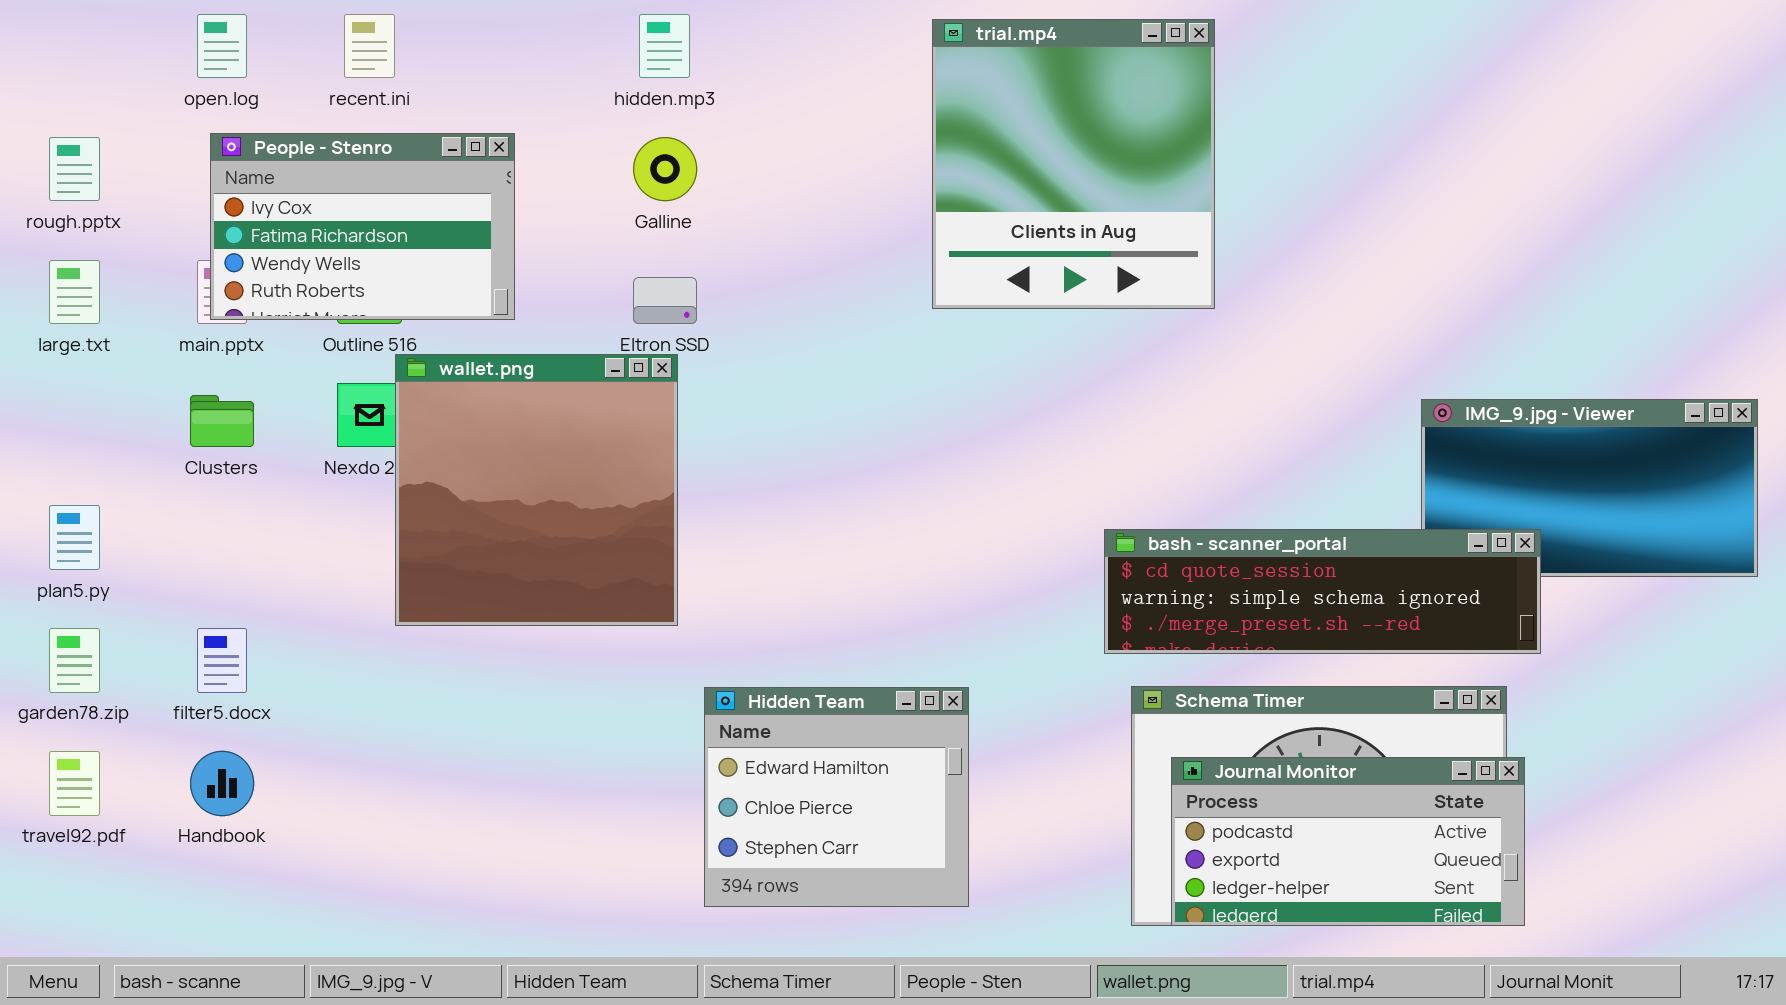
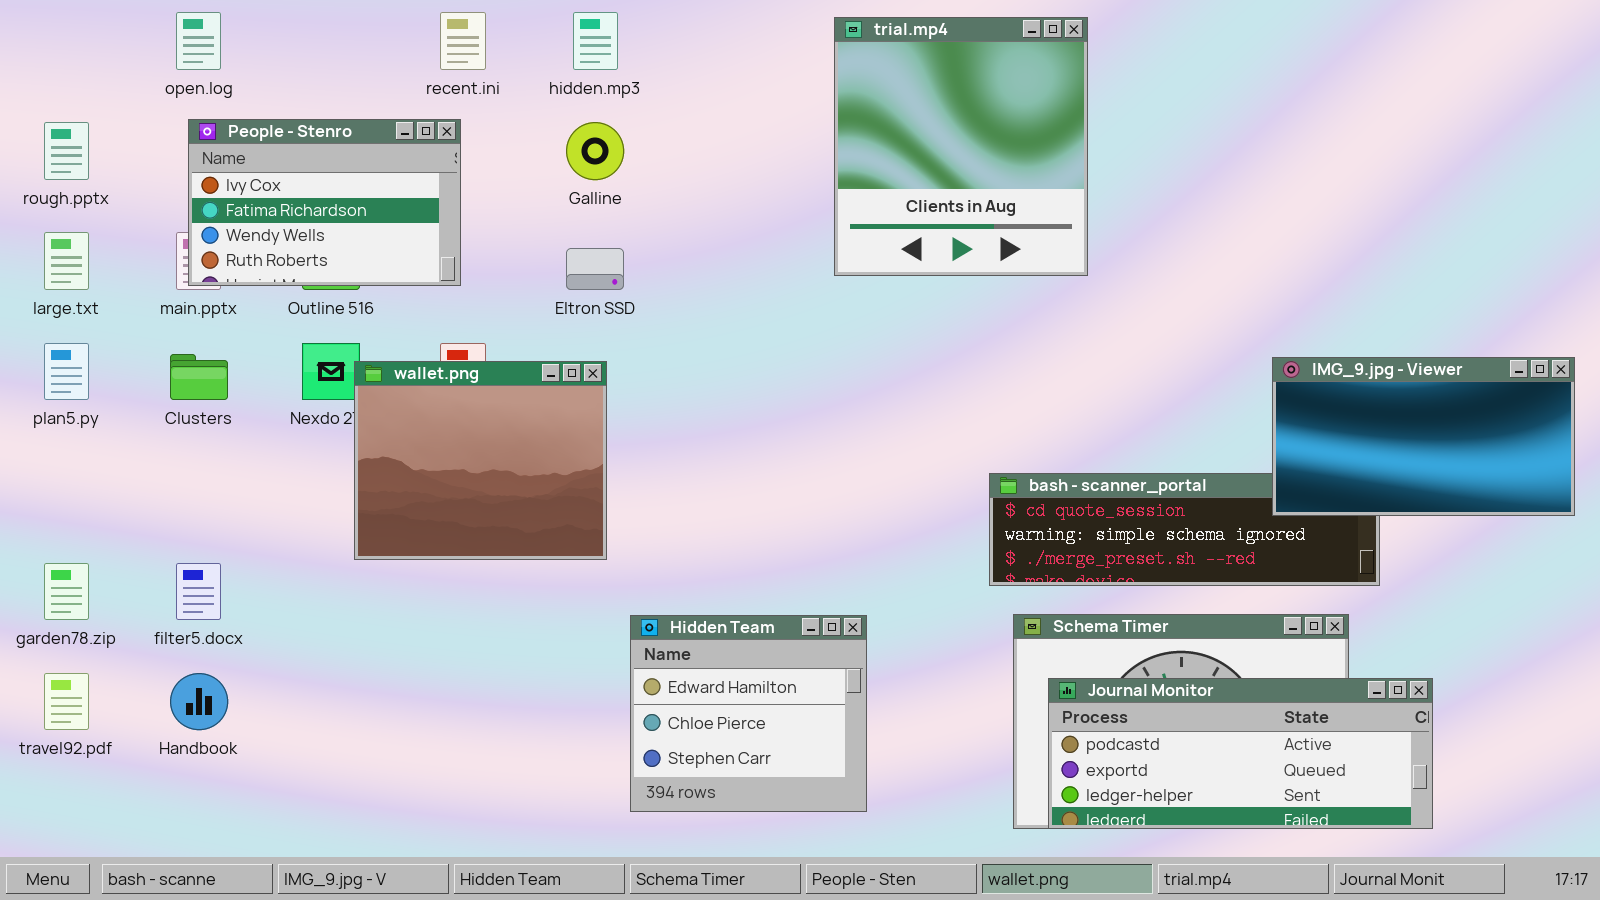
recent.ini: [344,14,395,78] -> [440,12,486,70], moved
wallet.png: [395,354,678,626] -> [354,361,607,560], resized
IMG_9.jpg - Viewer: [1421,399,1758,577] -> [1272,357,1575,516], raised
plan5.py: [49,505,100,570] -> [44,343,89,400], moved
Journal Monitor: [1171,757,1525,926] -> [1048,678,1433,829], resized

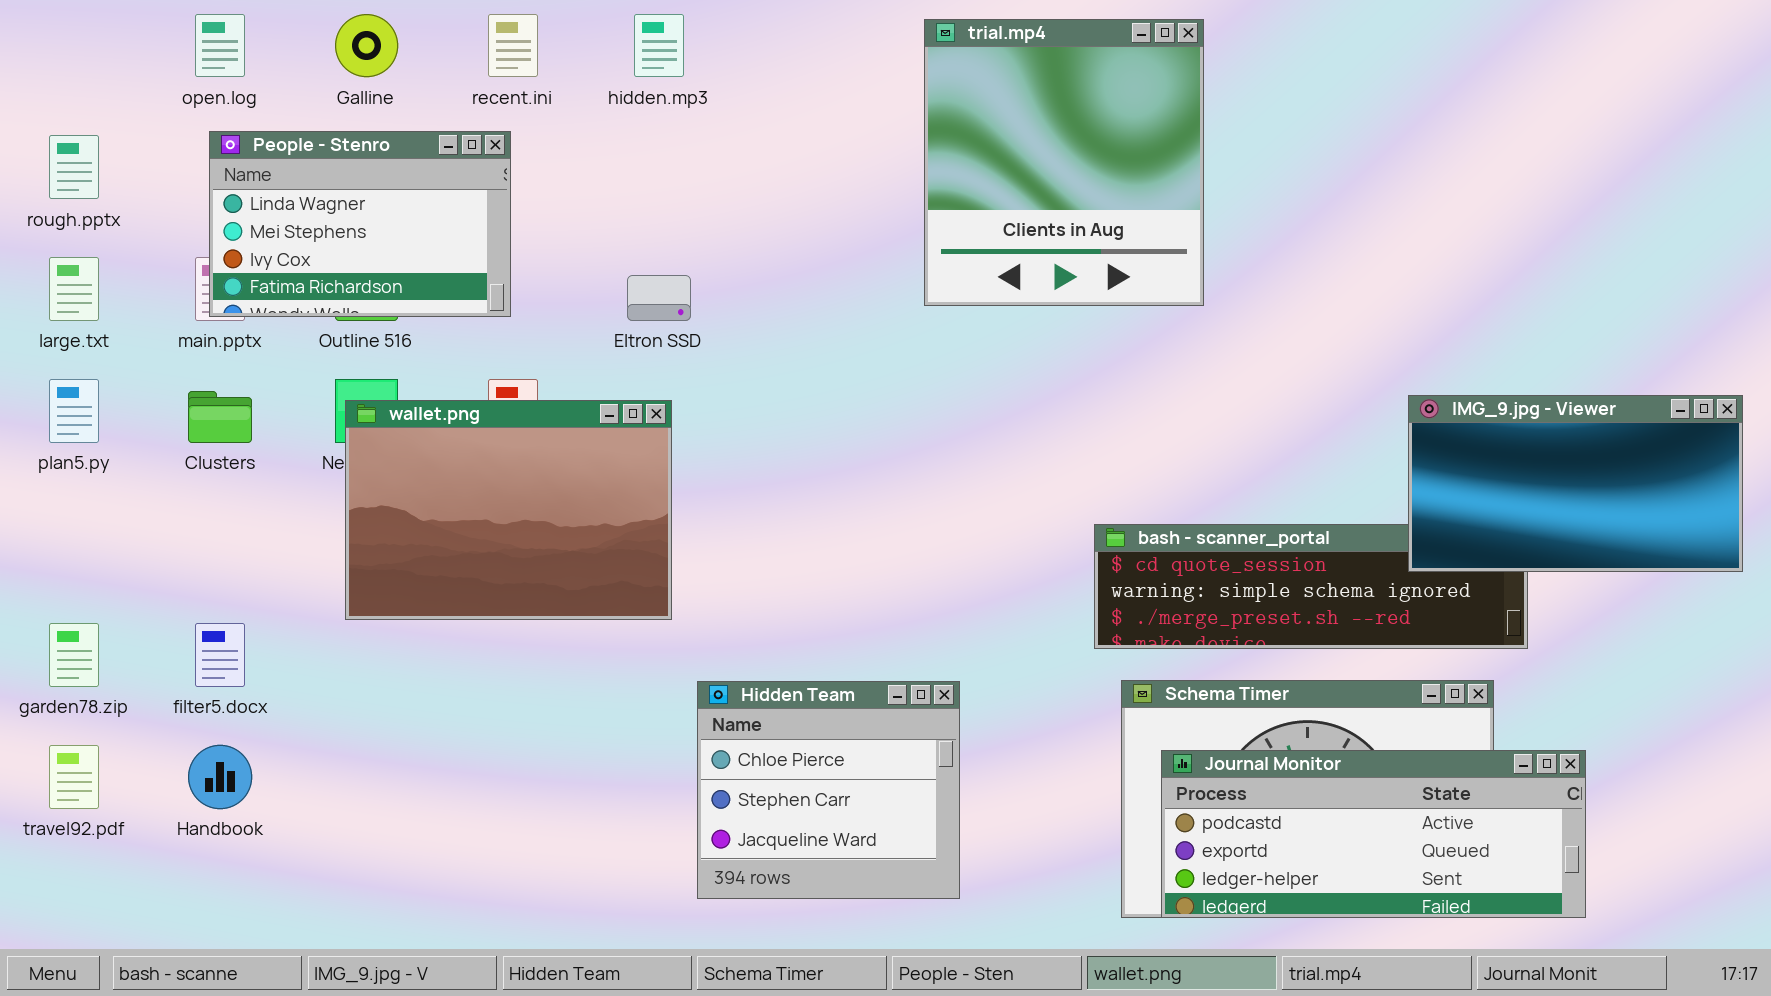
People - Stenro: [188,119,461,286] -> [209,131,511,317], scrolled up 2 rows
Galline: [566,122,624,180] -> [335,14,398,77], moved
wallet.png: [354,361,607,560] -> [345,400,672,620], resized
Hidden Team: [630,615,867,812] -> [697,681,960,899], scrolled down 1 row

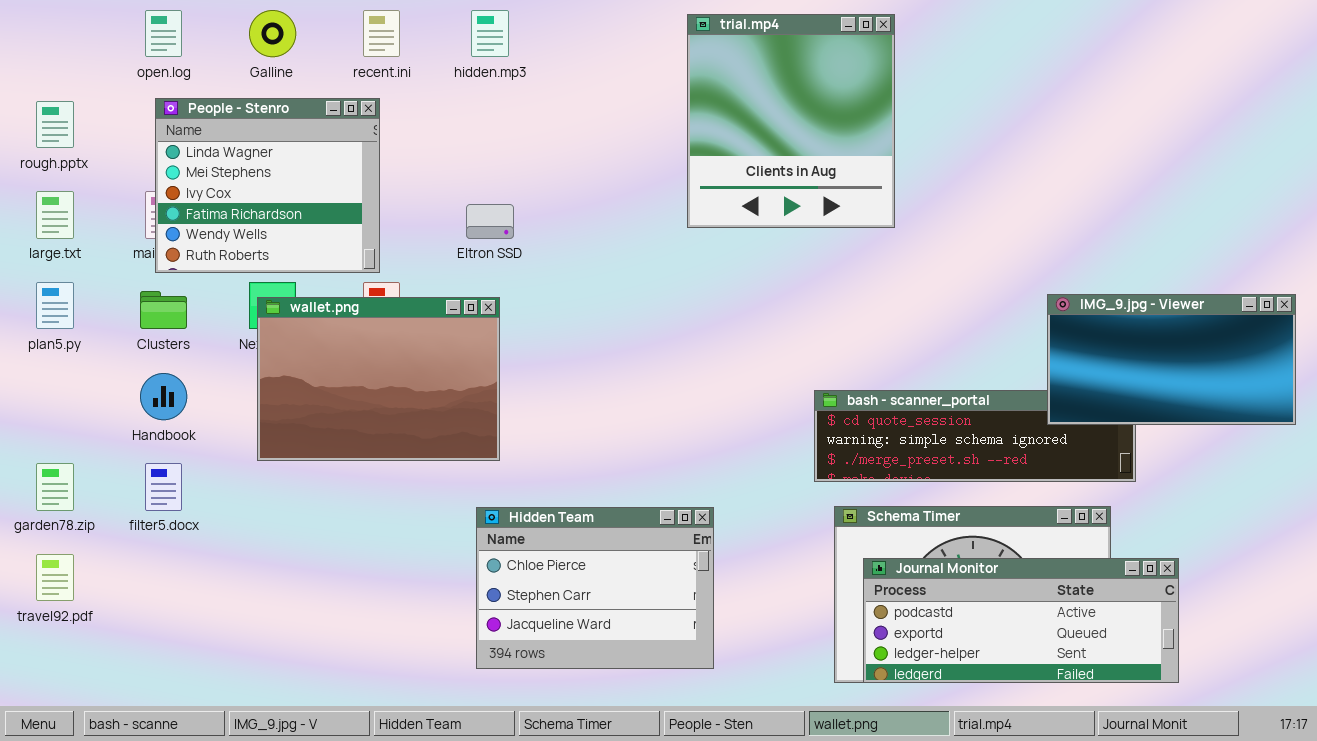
People - Stenro: [209,131,511,317] -> [155,98,380,273], resized
Hidden Team: [697,681,960,899] -> [476,507,714,669], resized
Handbook: [188,745,252,809] -> [140,373,187,420], moved

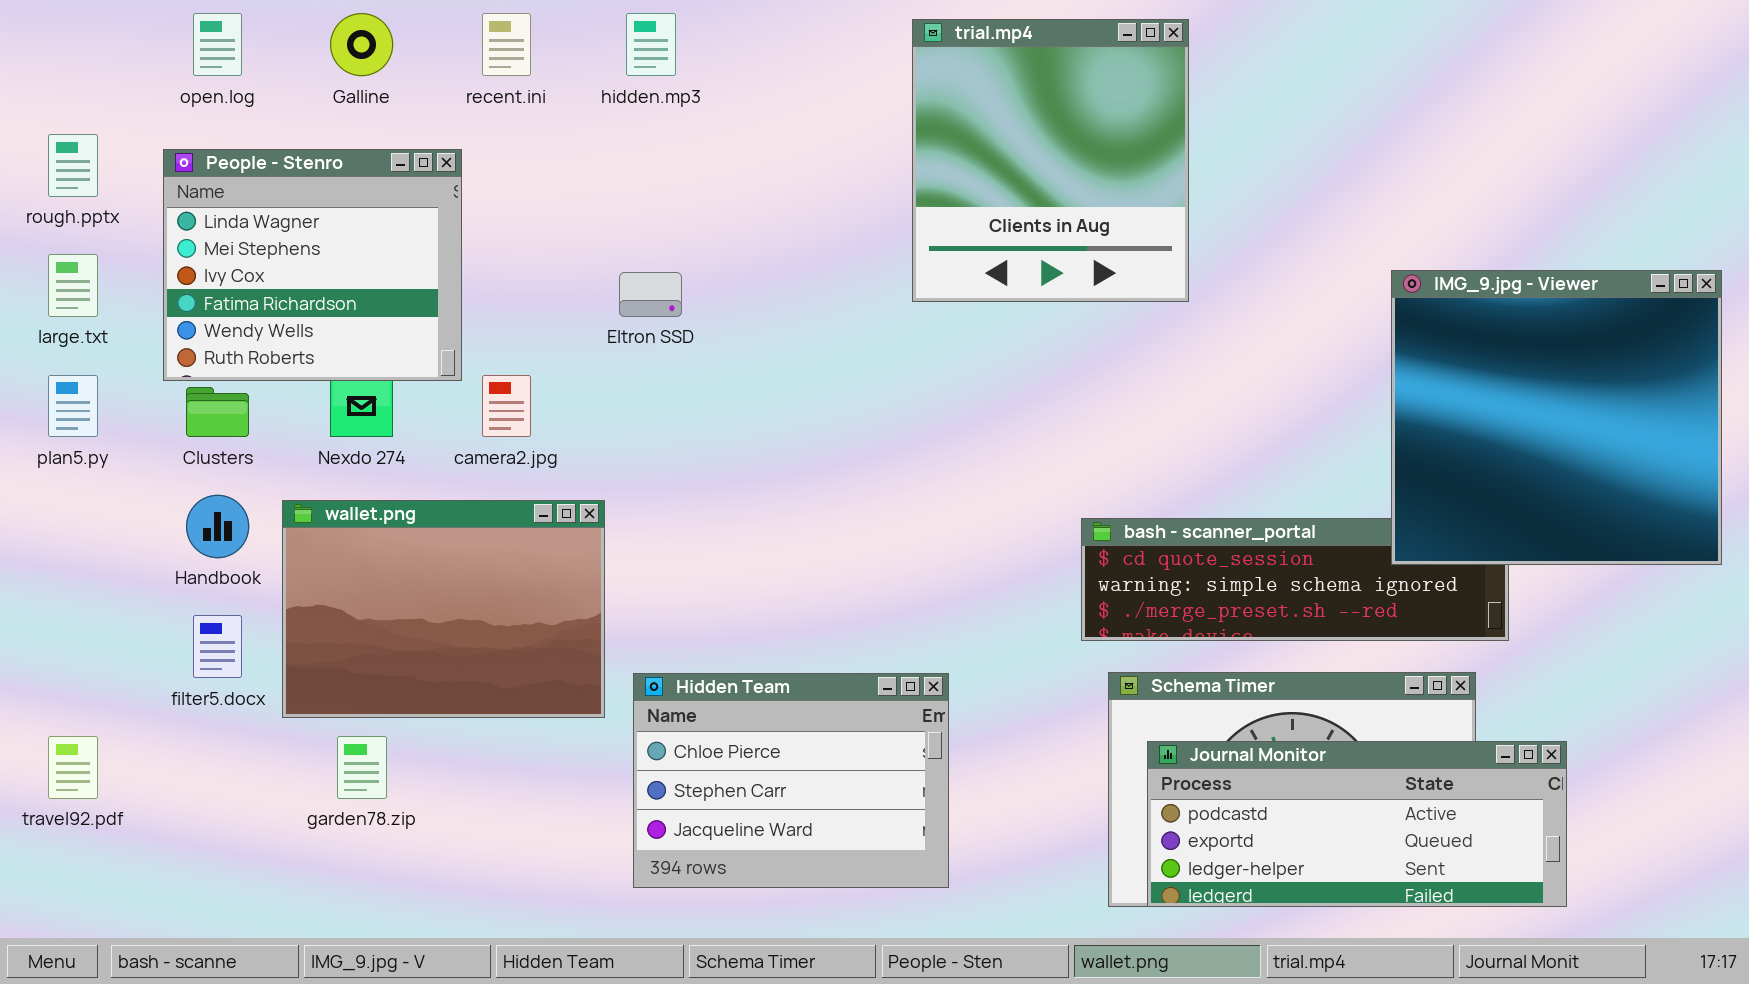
People - Stenro: [155,98,380,273] -> [163,149,462,381], moved
IMG_9.jpg - Viewer: [1047,294,1296,425] -> [1391,270,1722,565], resized
wallet.png: [257,297,500,461] -> [282,500,605,718], moved
garden78.zip: [36,463,74,511] -> [337,736,387,799], moved

